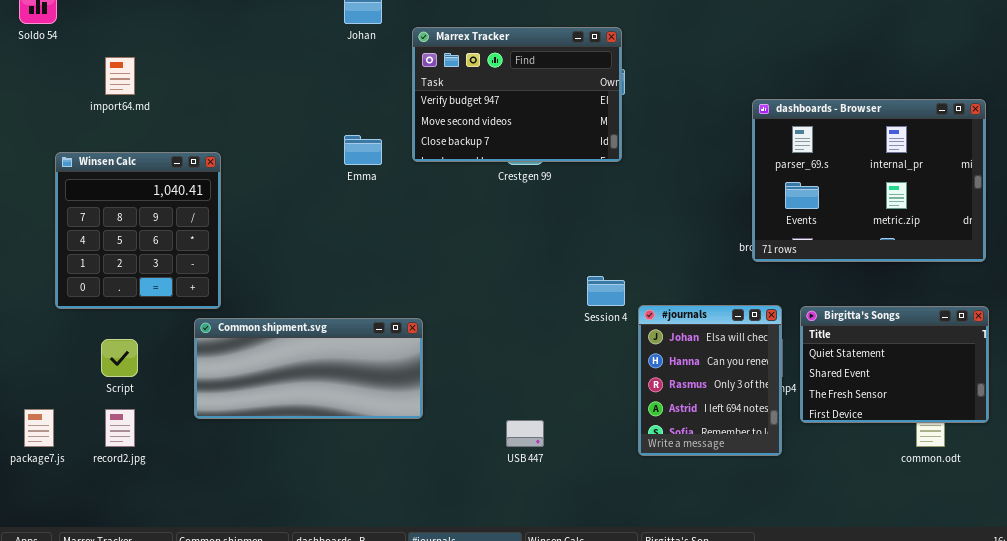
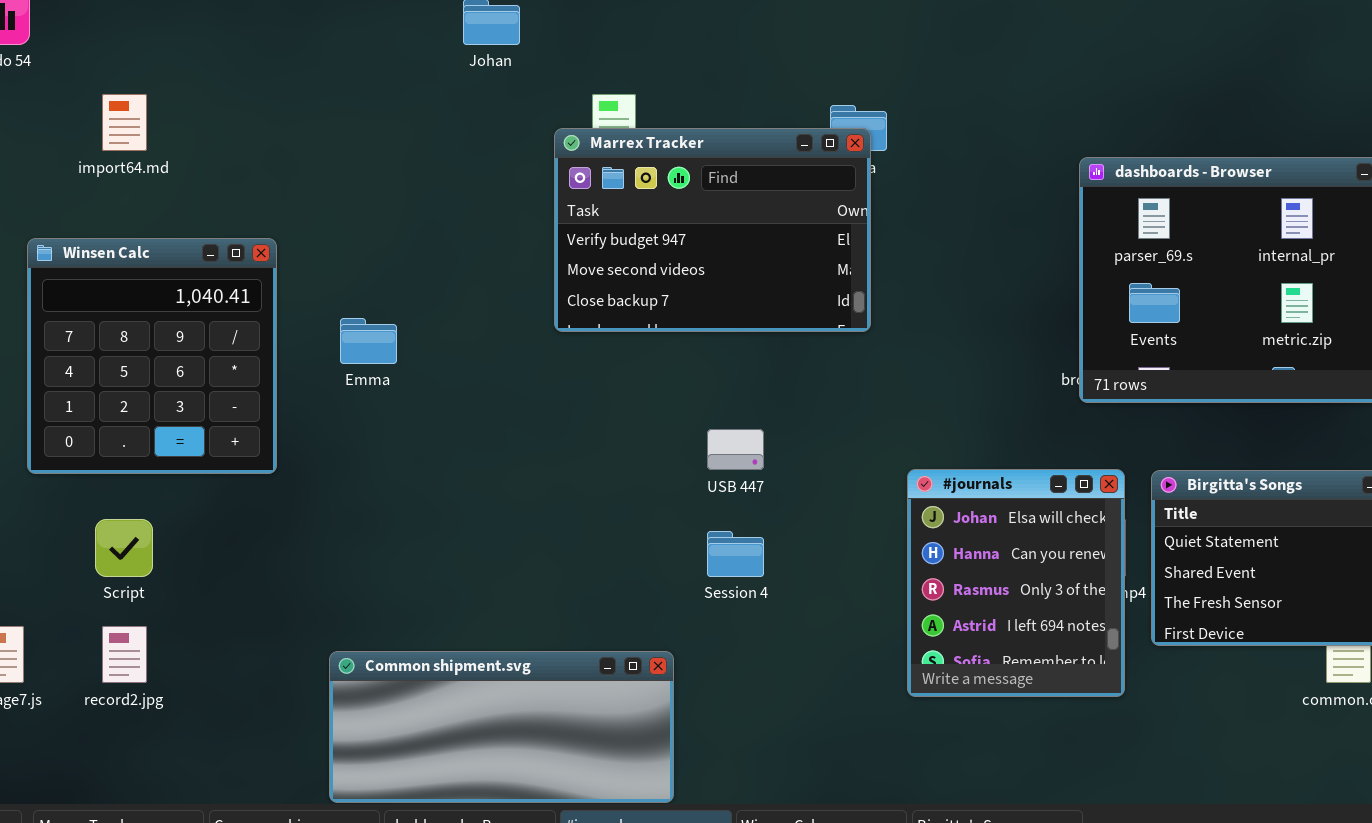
Marrex Tracker: [412,27,622,162] -> [554,128,871,332], moved
Emma: [344,135,382,165] -> [340,318,397,364], moved
Session 4: [587,276,625,306] -> [707,531,764,577], moved
Common shipment.svg: [194,318,423,419] -> [329,651,674,803], moved
USB 447: [506,420,544,447] -> [707,429,764,470], moved

